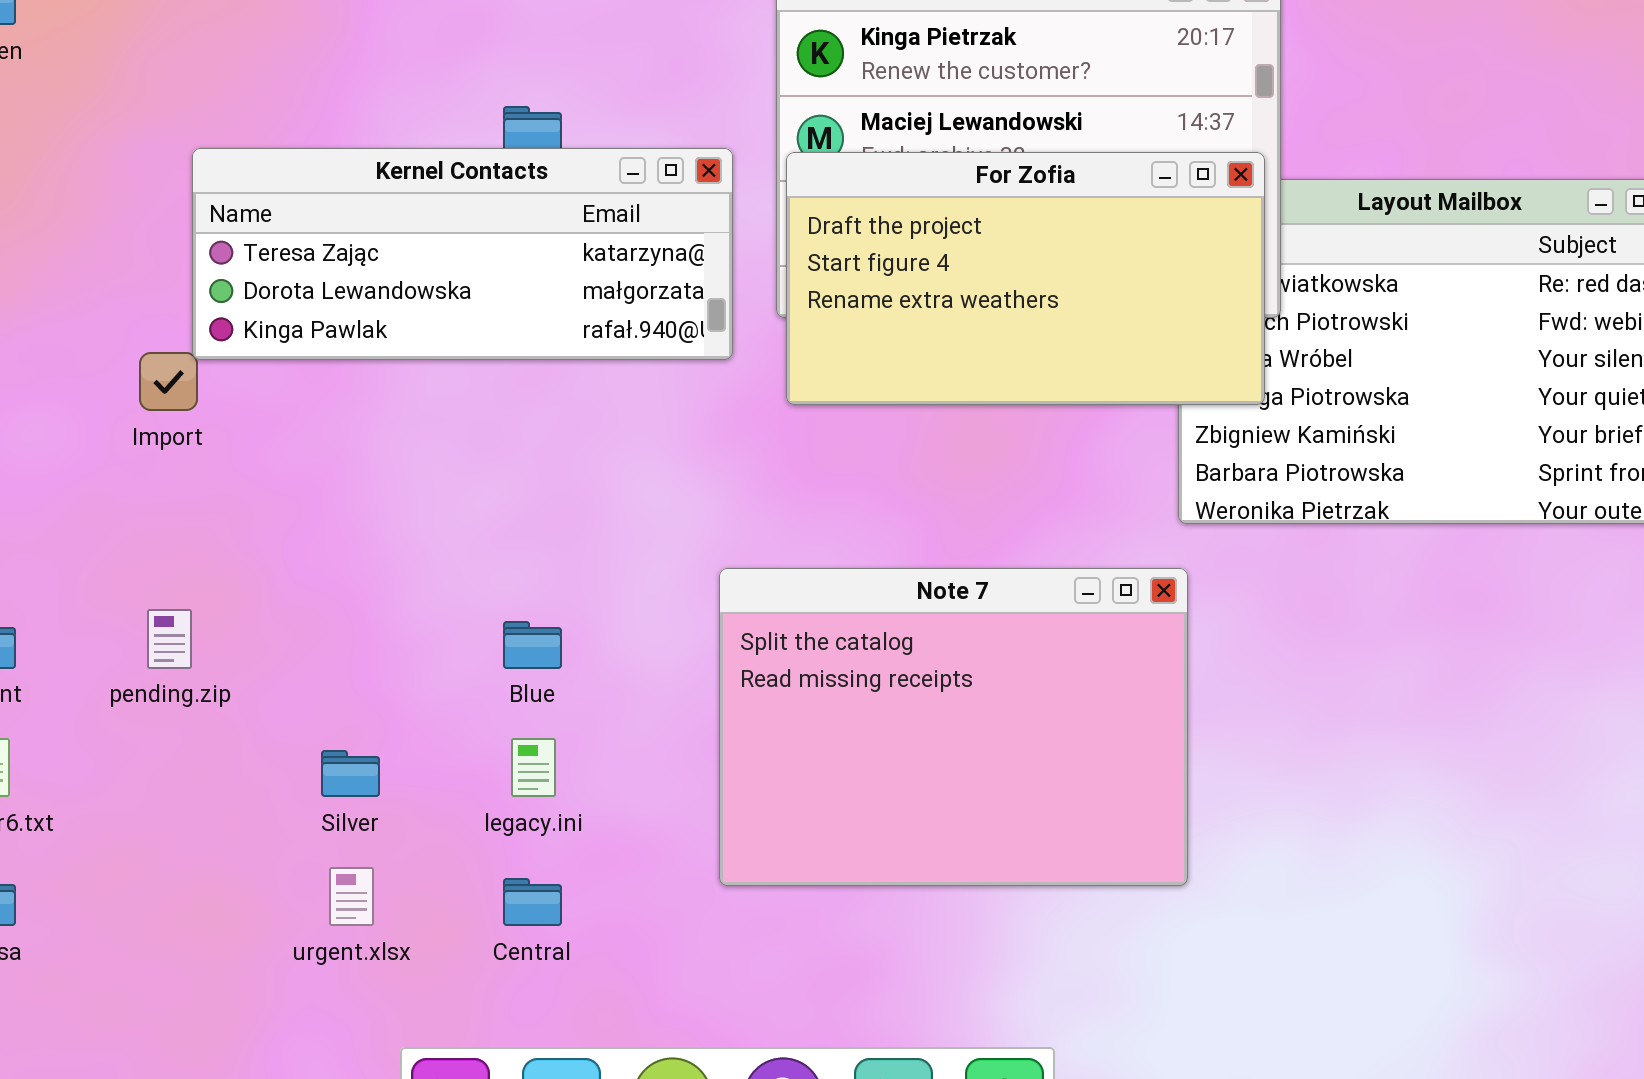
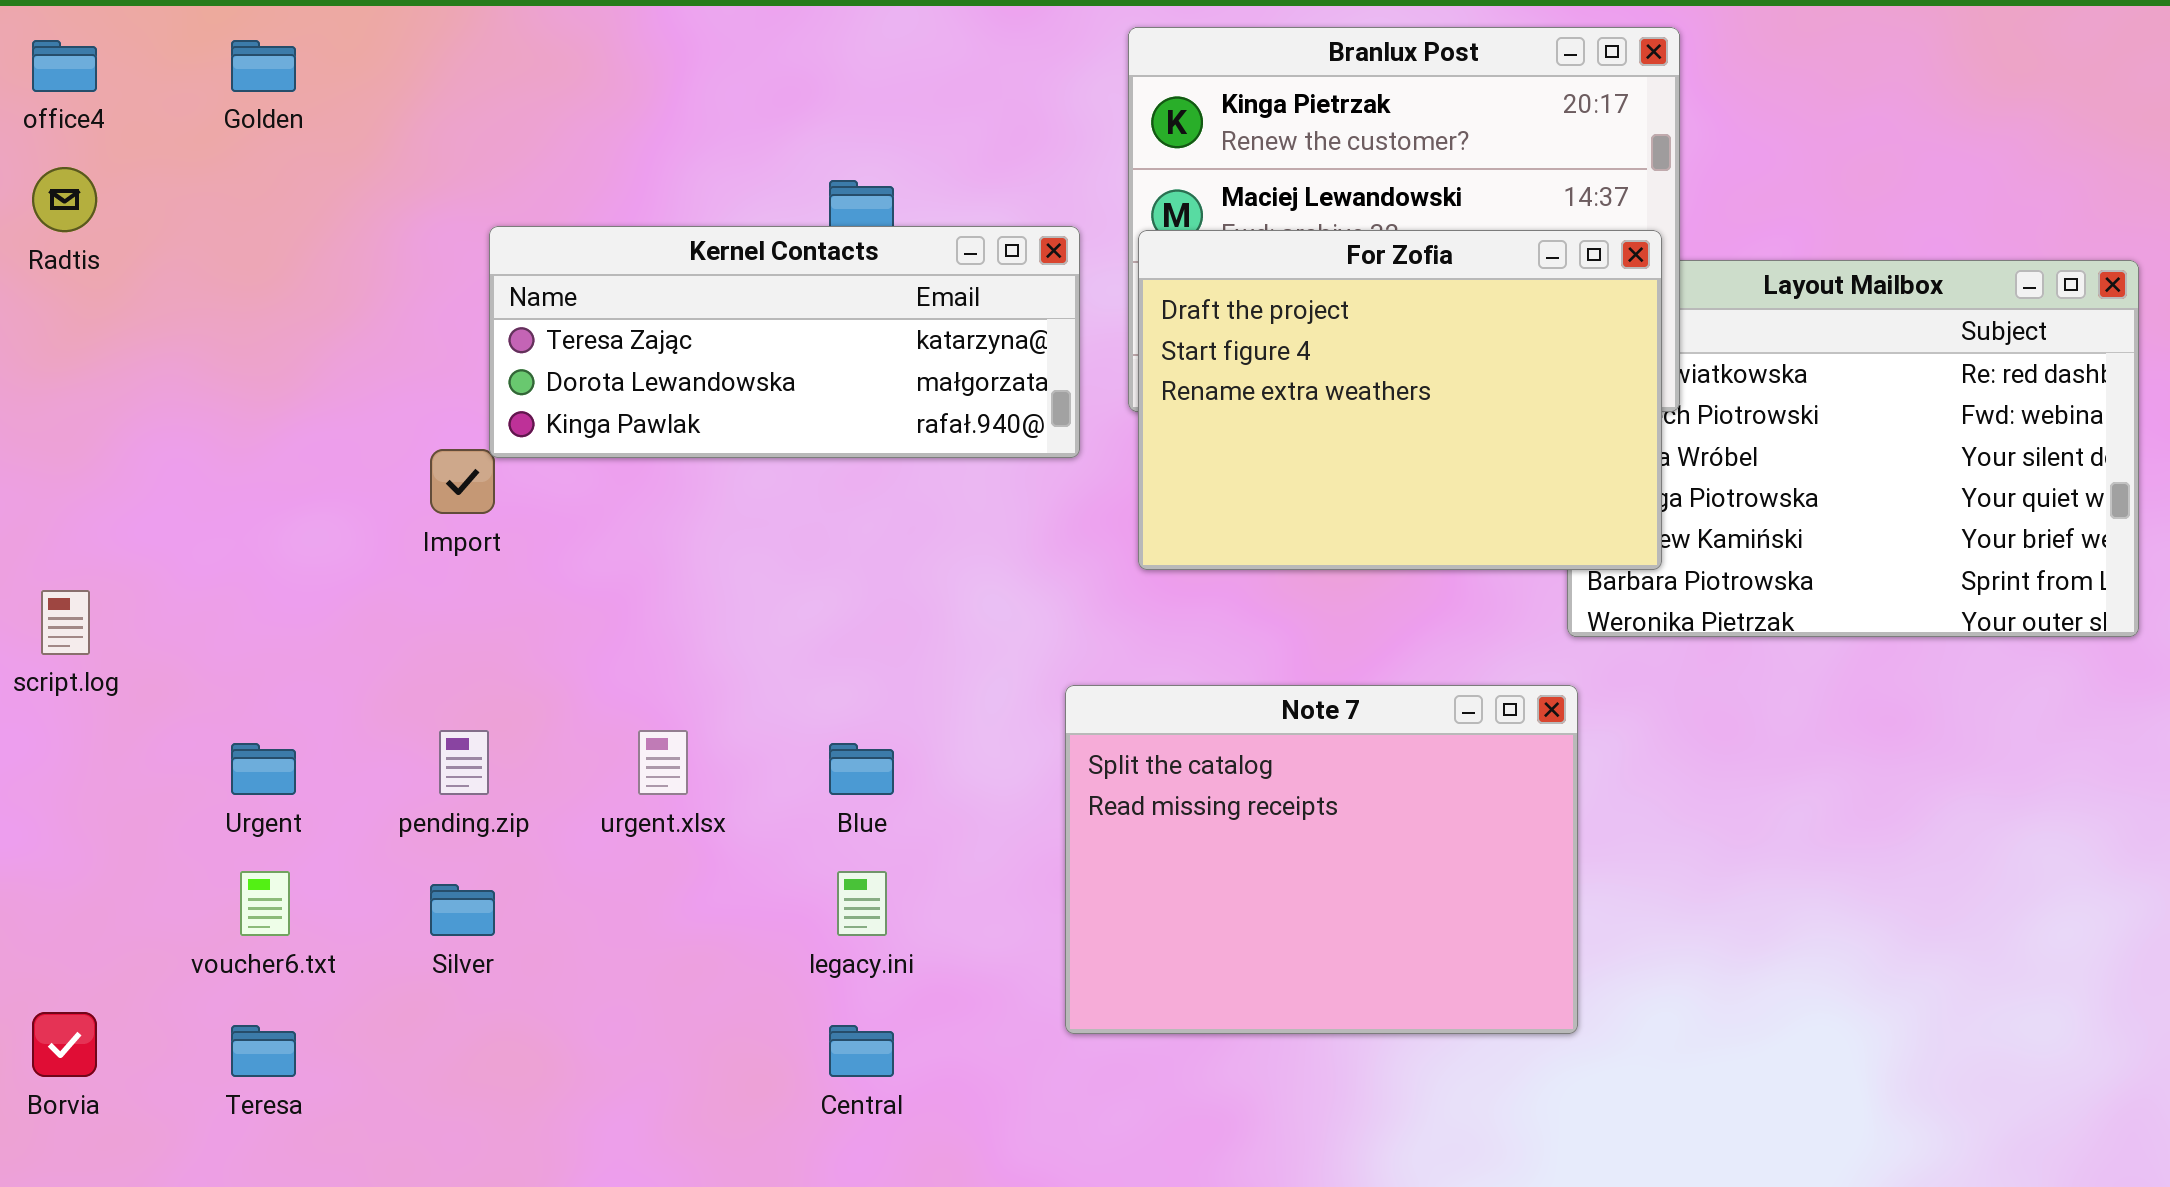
For Zofia: [786,152,1265,405] -> [1138,230,1662,570], resized
Silver: [321,750,380,797] -> [430,884,495,936], moved
urgent.xlsx: [329,867,374,926] -> [638,730,688,795], moved

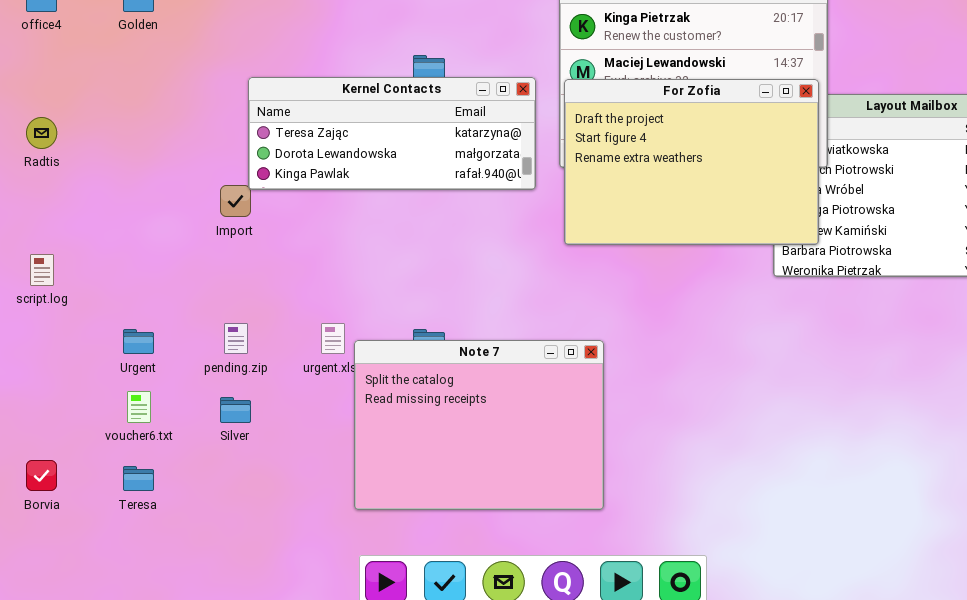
Radtis: [32,167,97,232] -> [26,117,57,149], moved
Note 7: [1065,685,1578,1034] -> [354,340,604,510], moved

